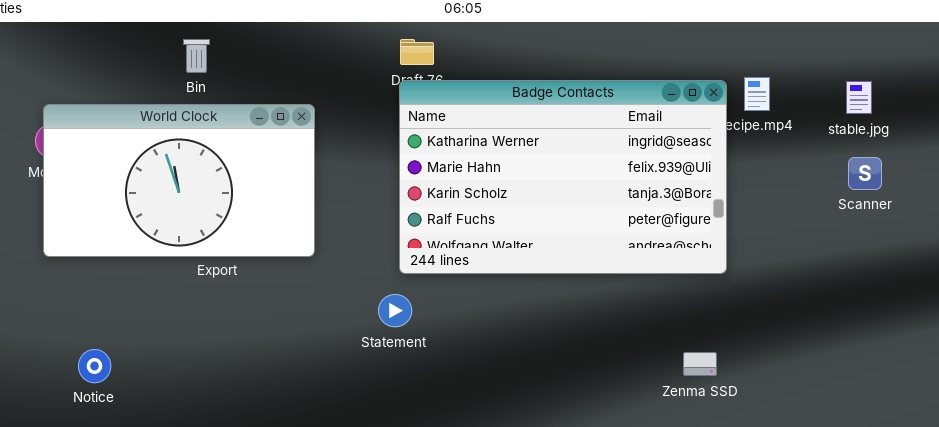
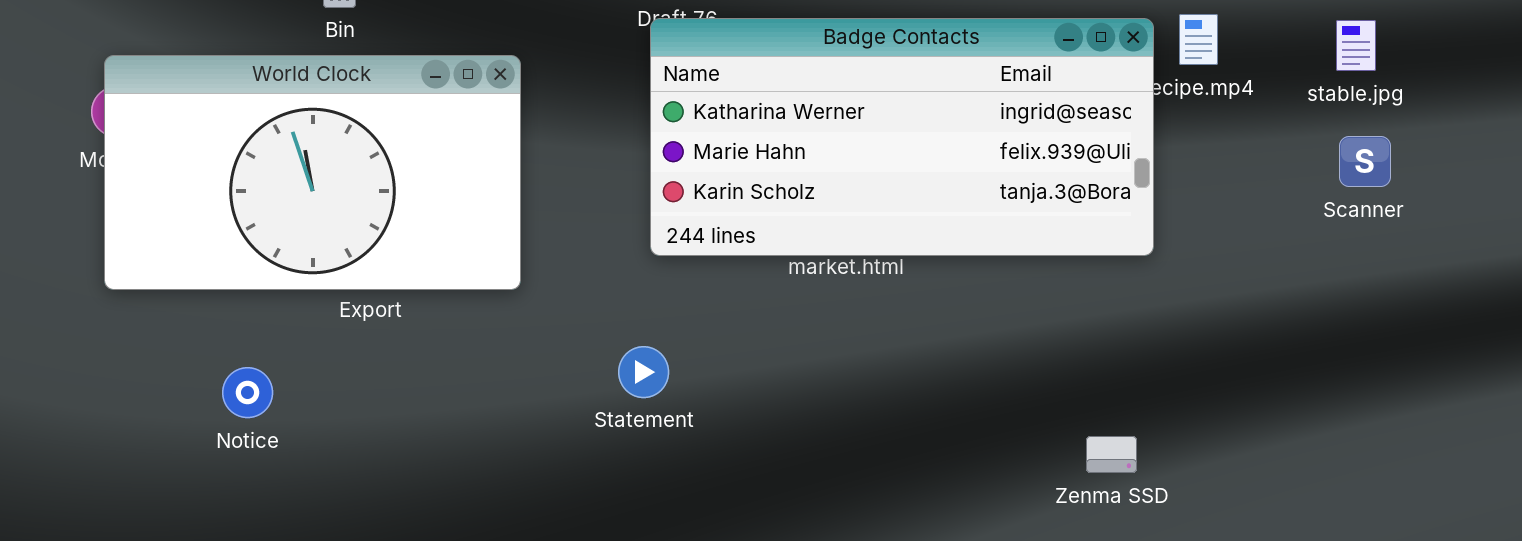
Badge Contacts: [399,80,727,274] -> [650,18,1154,256], resized
Notice: [78,349,111,383] -> [222,367,273,418], moved

